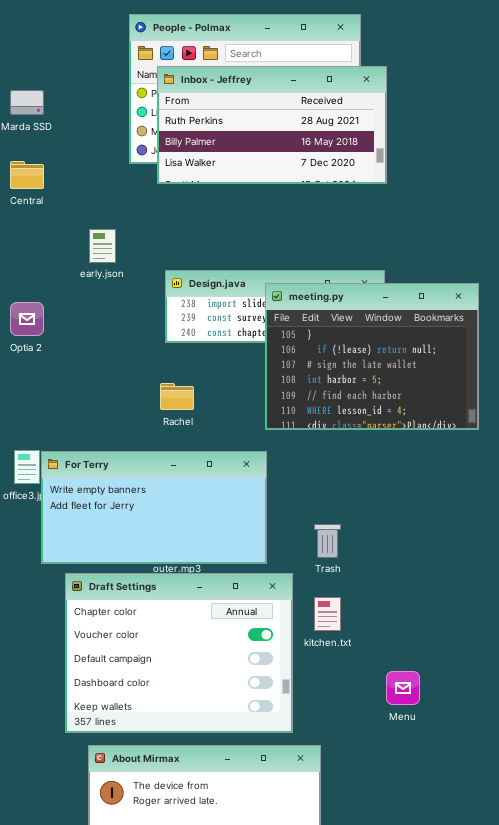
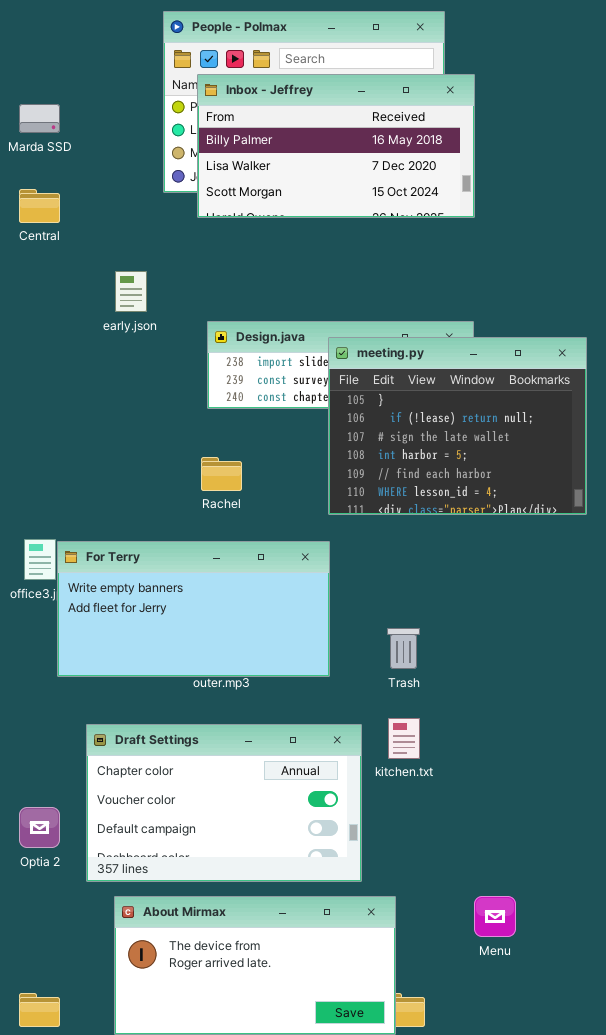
Inbox - Jeffrey: [157,66,387,184] -> [197,74,475,218], scrolled down 1 row
Optia 2: [10,302,44,336] -> [19,807,60,848], moved
Draft Settings: [65,573,293,733] -> [86,724,362,882], resized
Menu: [386,671,420,705] -> [474,896,516,937], moved

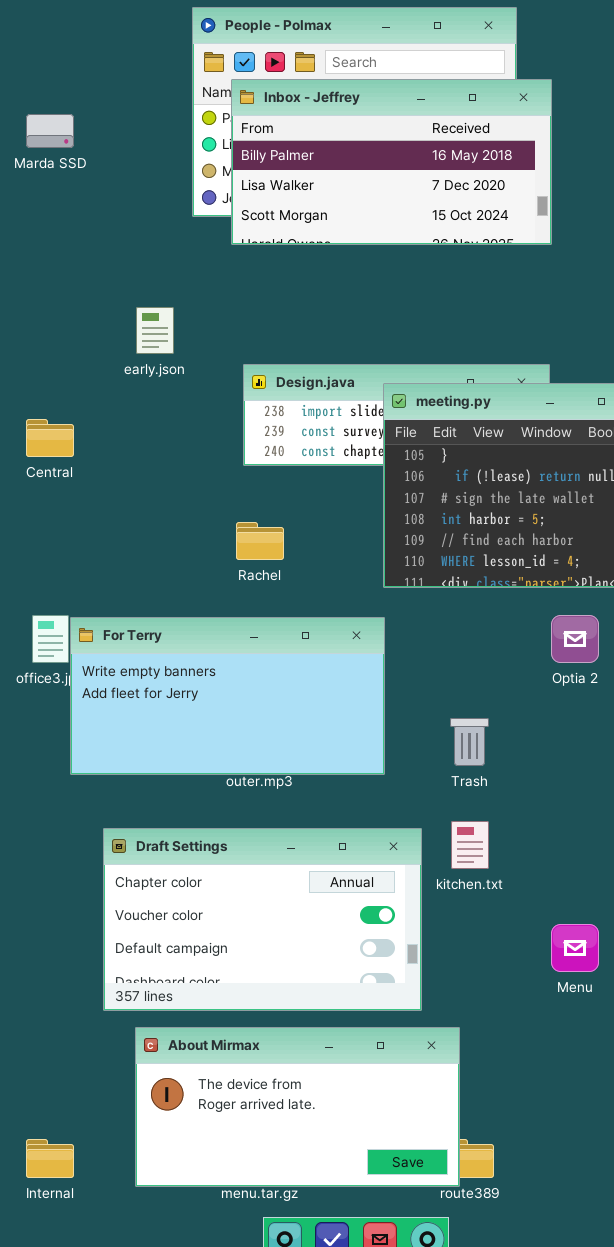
Central: [19,189,60,223] -> [26,419,74,457], moved
Optia 2: [19,807,60,848] -> [551,615,599,663], moved
Menu: [474,896,516,937] -> [551,924,599,972], moved

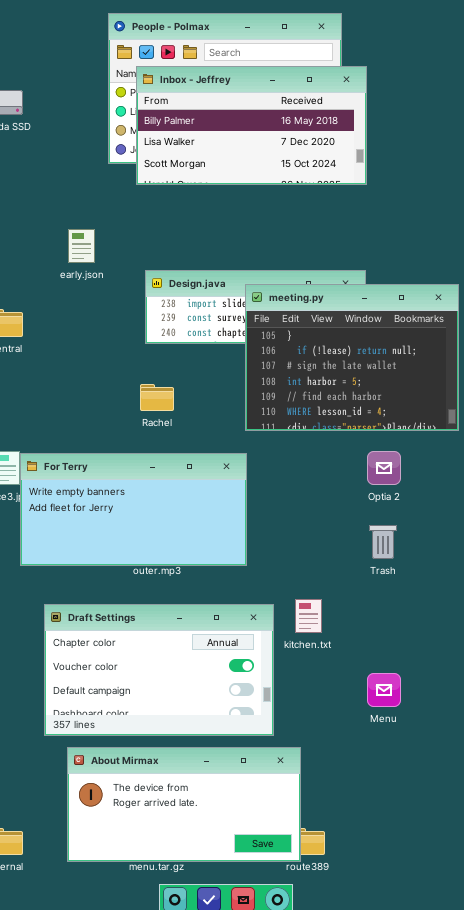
Trash: [450,718,489,766] -> [369,525,397,559], moved

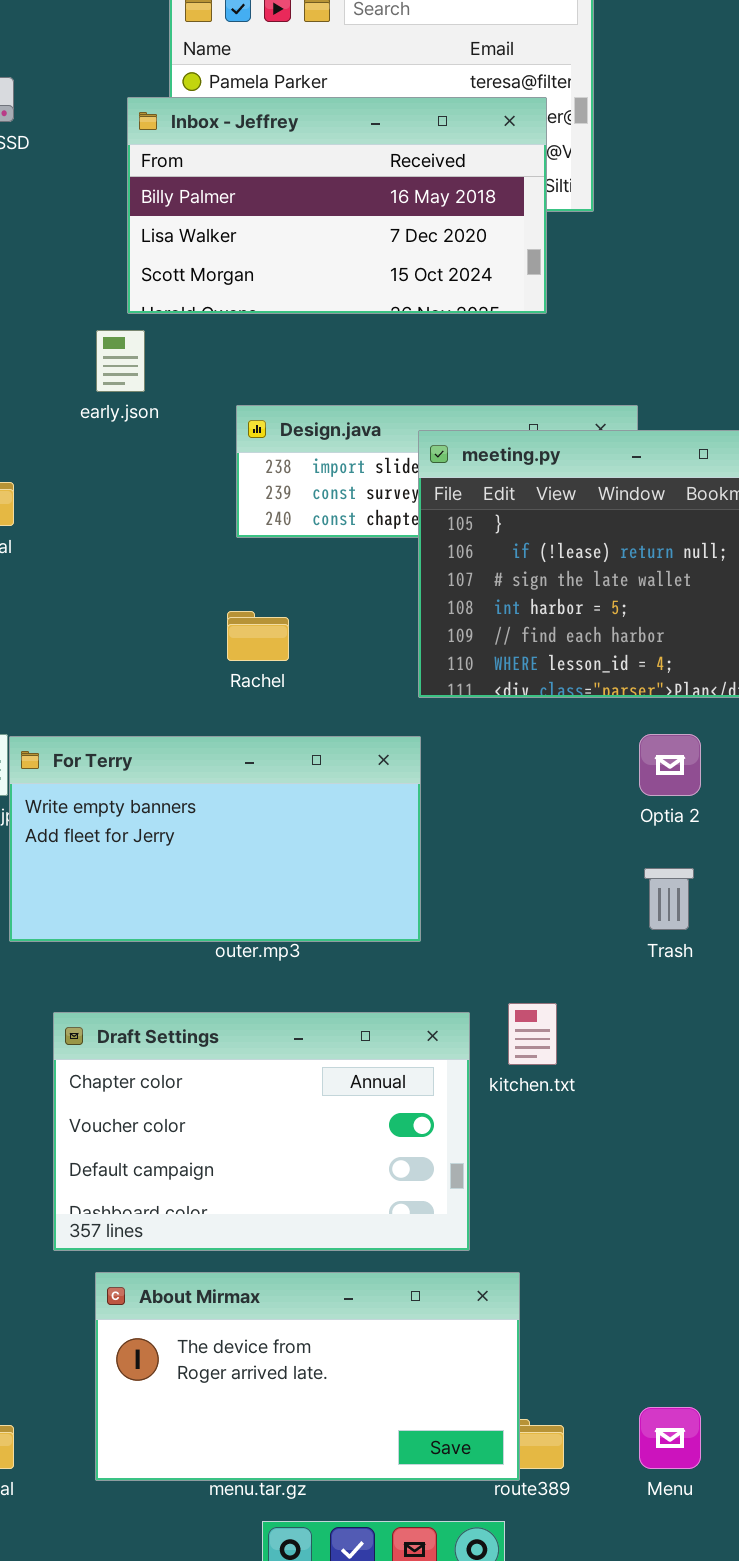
Inbox - Jeffrey: [136,66,367,185] -> [127,97,547,314], moved
Menu: [367,673,401,707] -> [639,1407,701,1469], moved

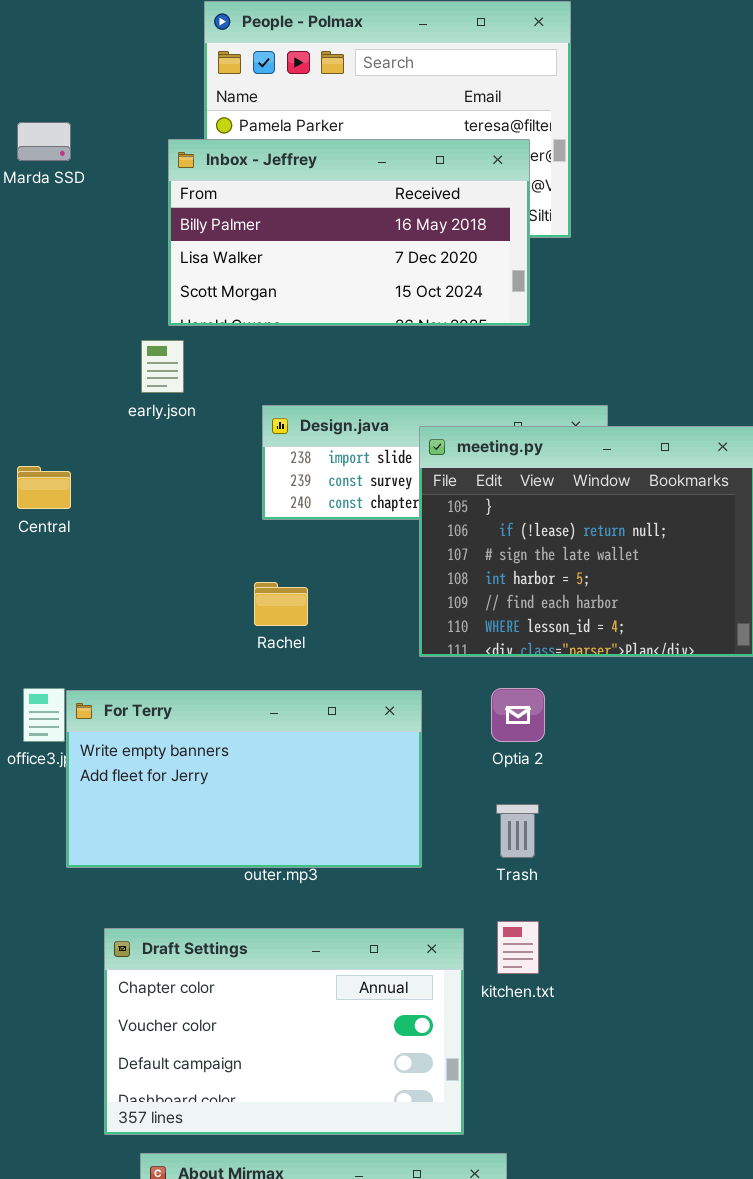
Optia 2: [639,734,701,796] -> [491,688,545,742], moved
Trash: [644,868,694,930] -> [496,804,539,858], moved

